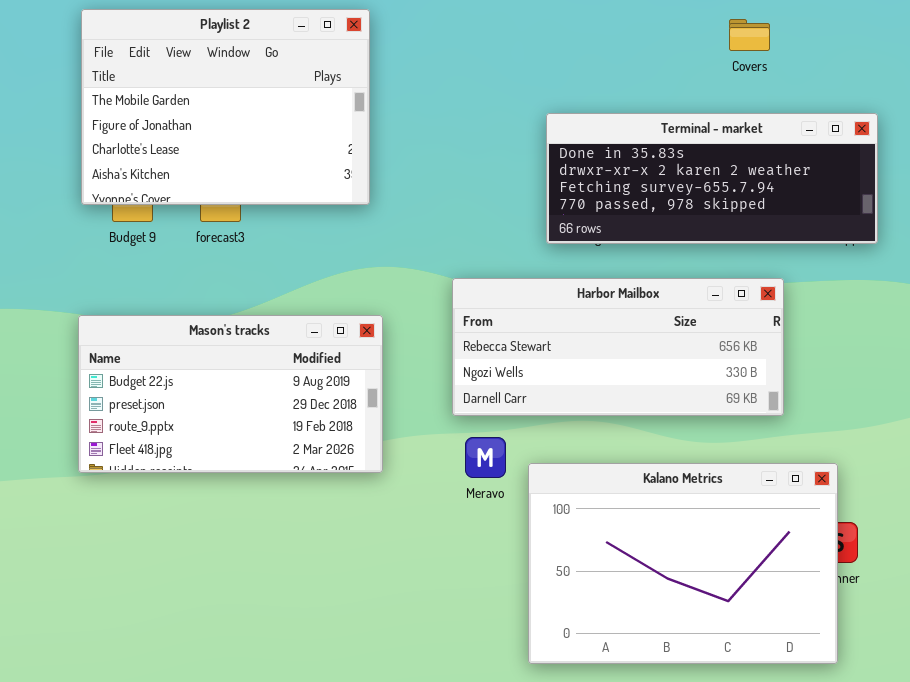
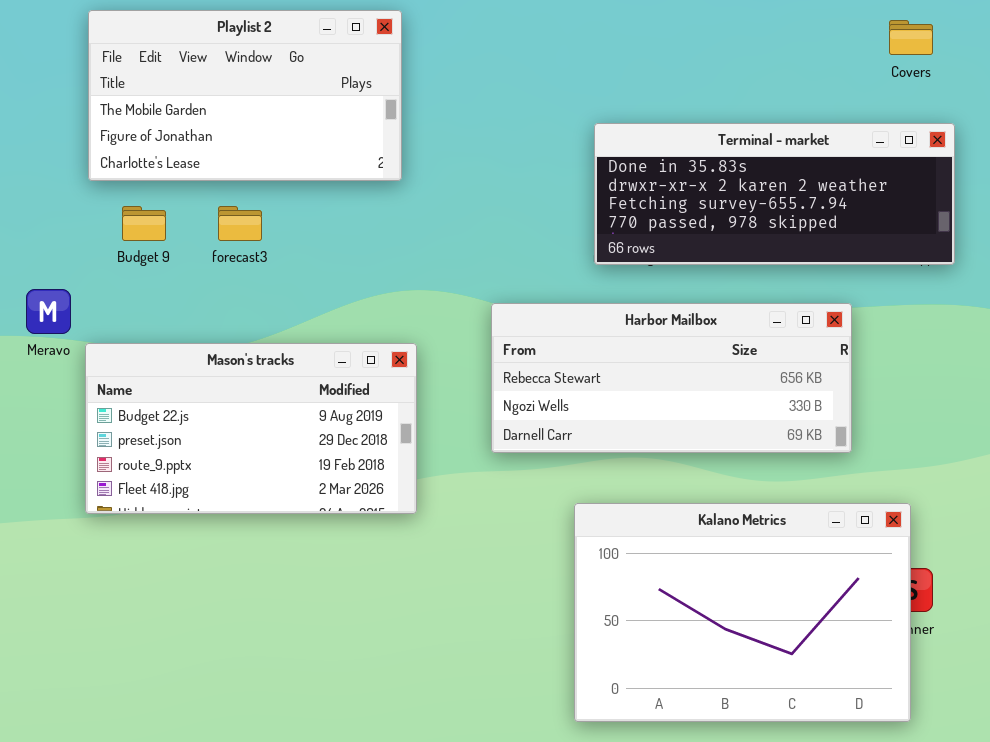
Playlist 2: [81,9,370,205] -> [88,10,402,181], resized
Covers: [729,19,770,51] -> [889,20,933,55], moved
Meravo: [465,437,506,478] -> [26,289,71,334], moved

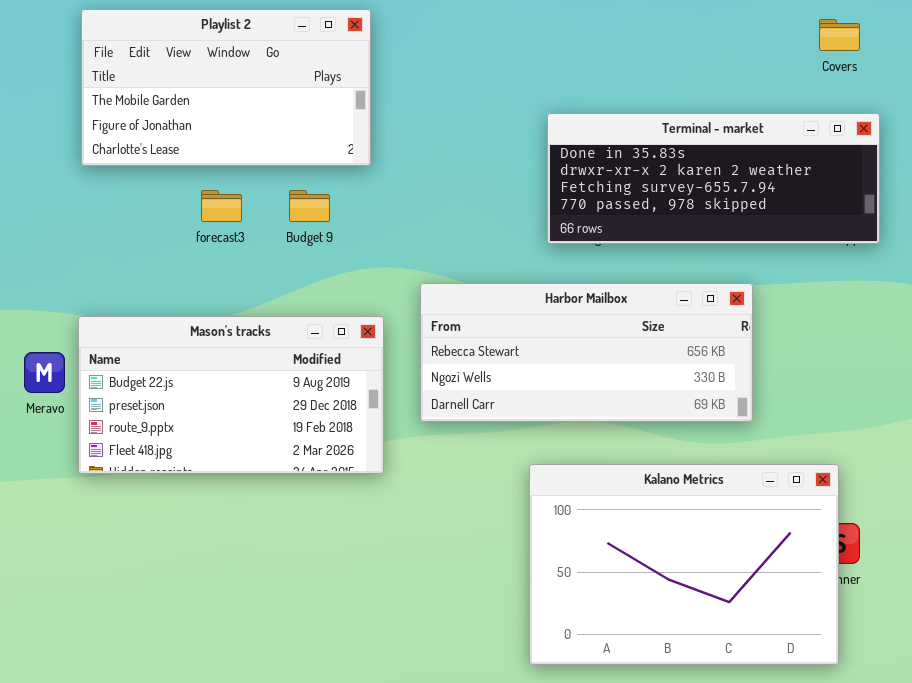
Budget 9: [122,206,166,241] -> [289,190,330,222], moved
Meravo: [26,289,71,334] -> [24,352,65,393], moved
Harbor Mailbox: [491,303,852,453] -> [420,283,753,422], moved

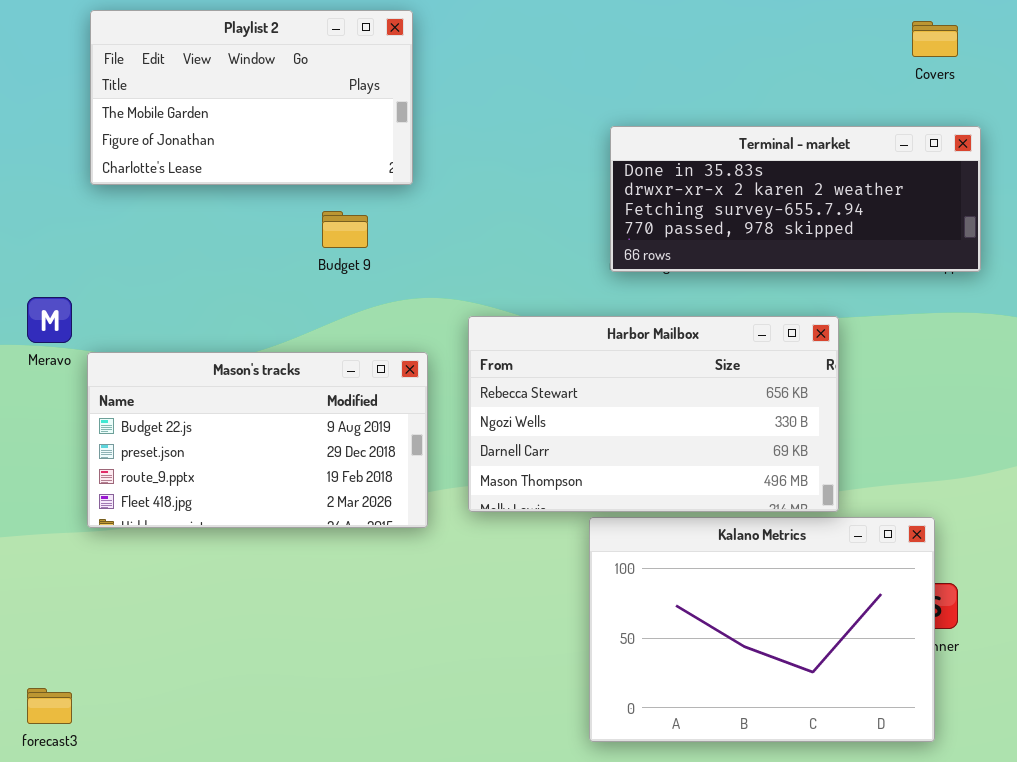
forecast3: [201,190,242,222] -> [27,688,72,724], moved
Harbor Mailbox: [420,283,753,422] -> [468,316,839,512], resized
Meravo: [24,352,65,393] -> [27,297,72,343], moved

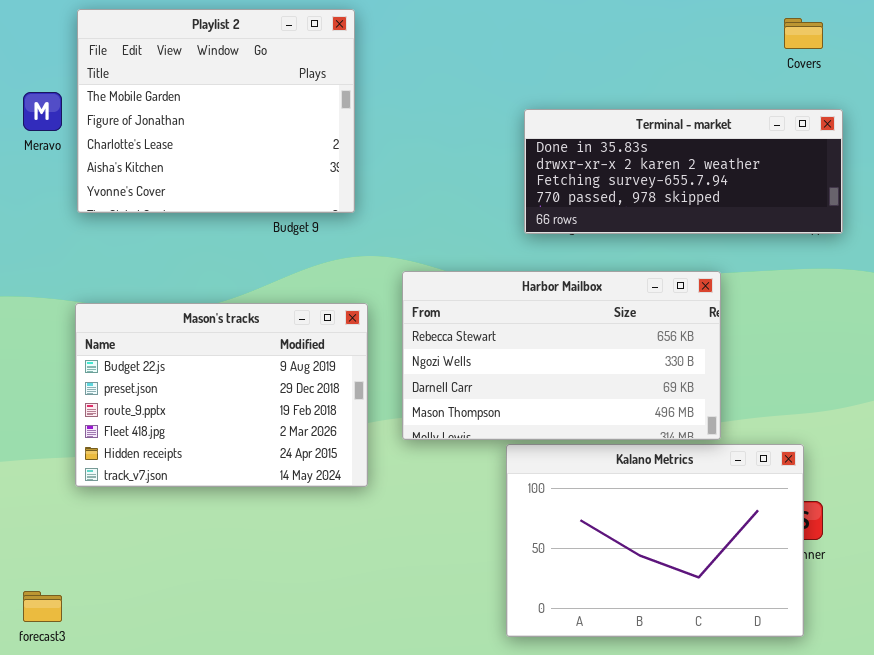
Playlist 2: [90,10,413,185] -> [77,9,355,213], resized
Meravo: [27,297,72,343] -> [23,92,62,131], moved
Mason's tracks: [87,352,428,528] -> [75,303,368,487], resized

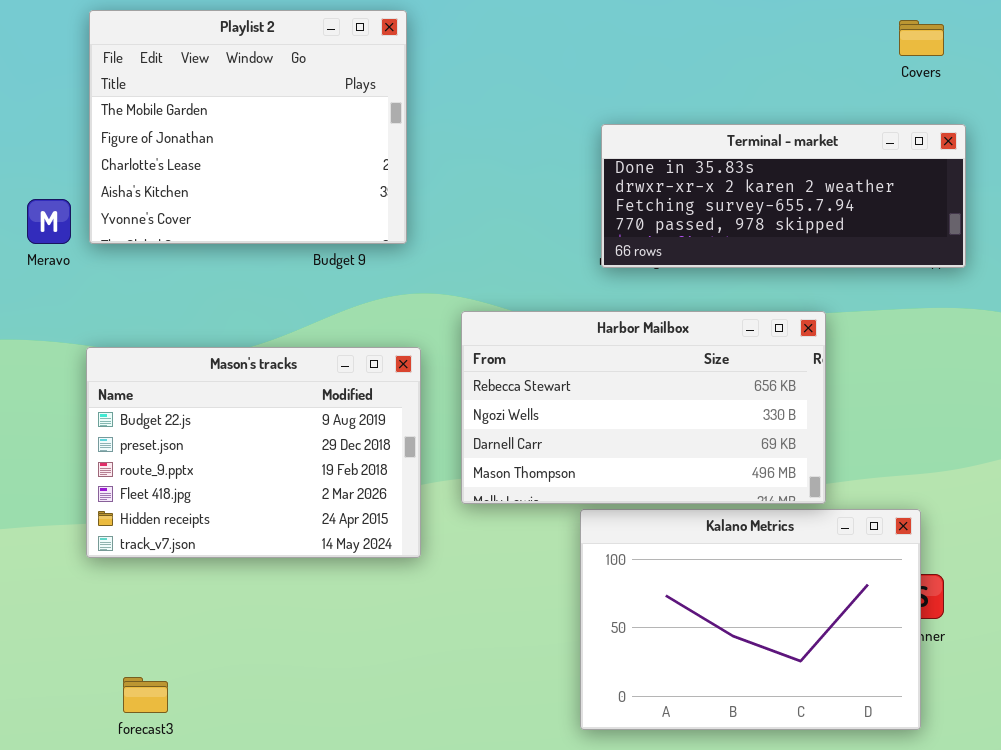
Meravo: [23,92,62,131] -> [27,199,71,244], moved
forecast3: [23,591,62,622] -> [123,677,168,713], moved

